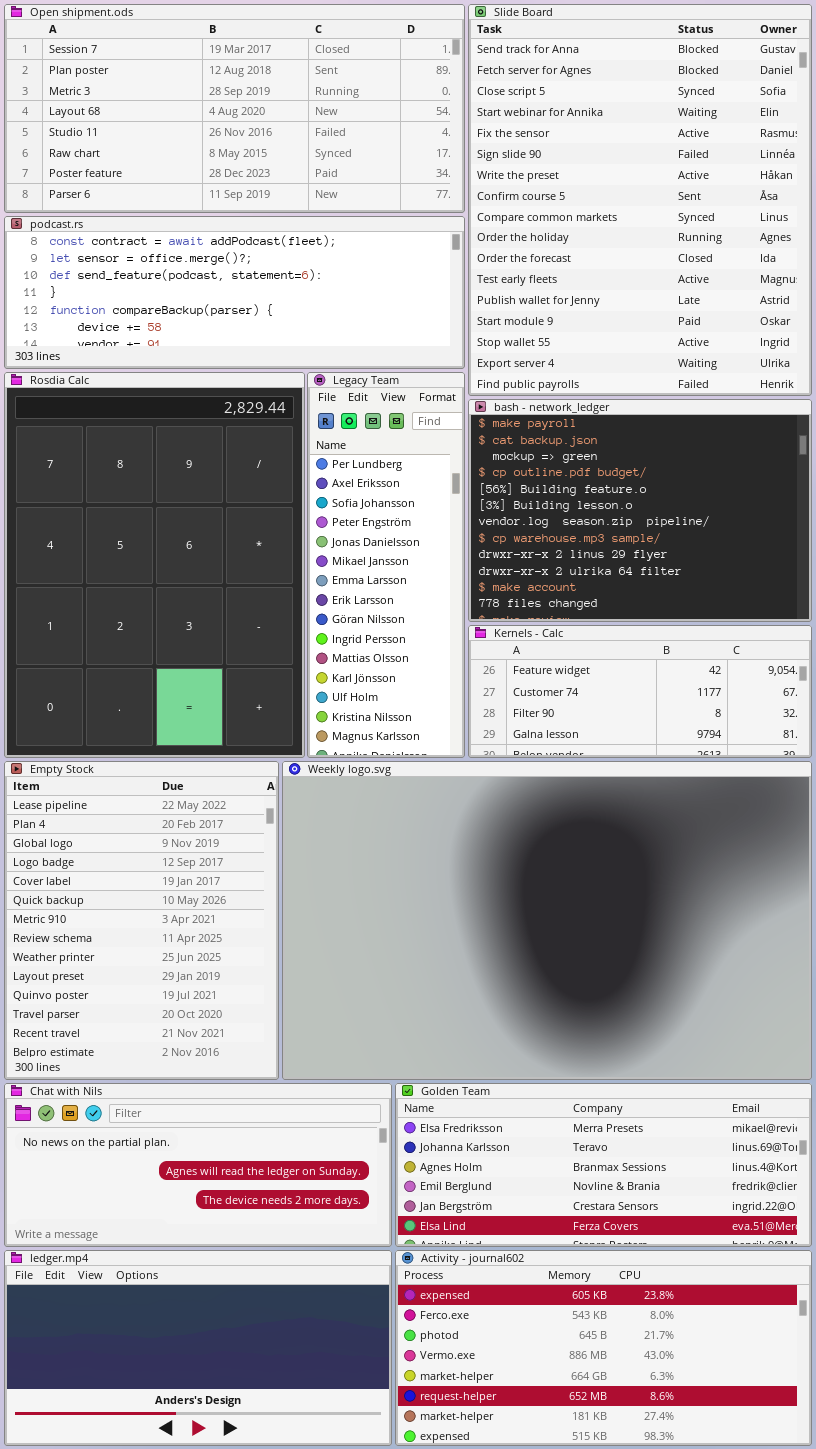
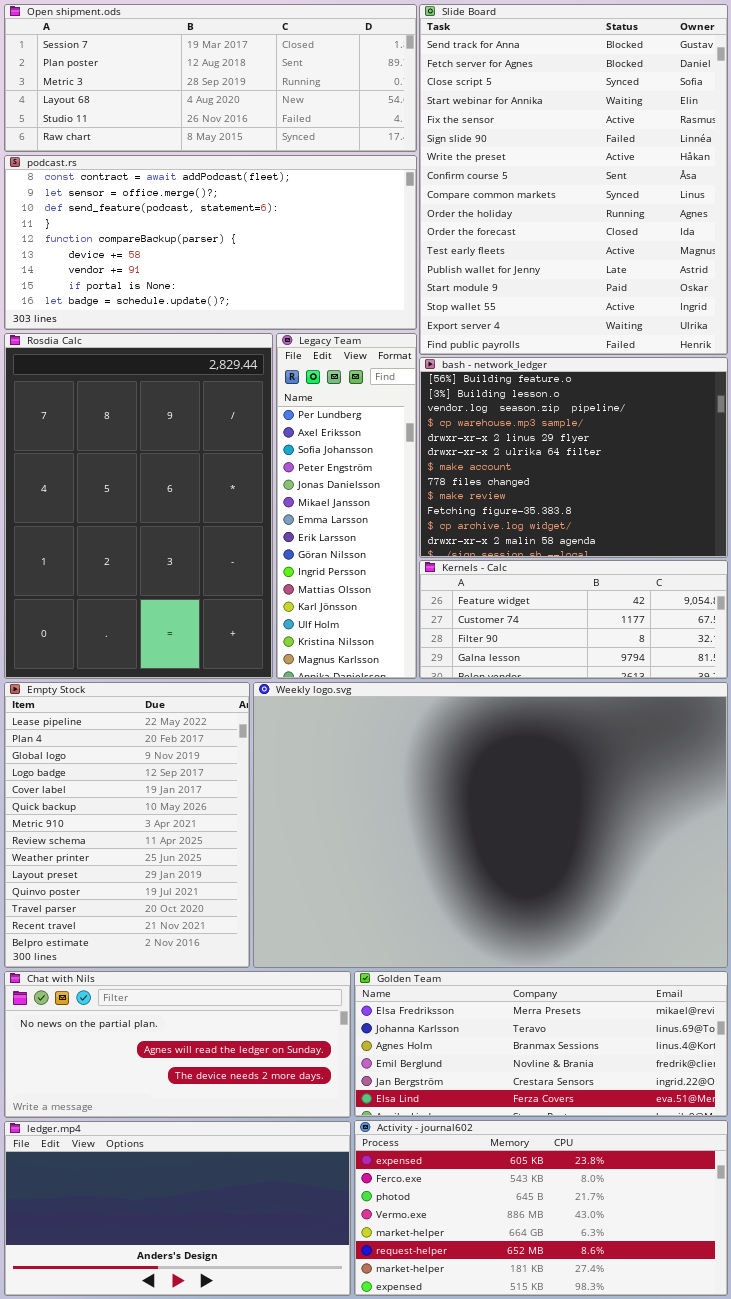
Open shipment.ods: [4,4,465,213] -> [4,4,417,152], resized
podcast.rs: [4,216,465,369] -> [4,155,417,330], resized
bash - network_ledger: [468,399,812,622] -> [419,357,728,558], scrolled down 4 rows

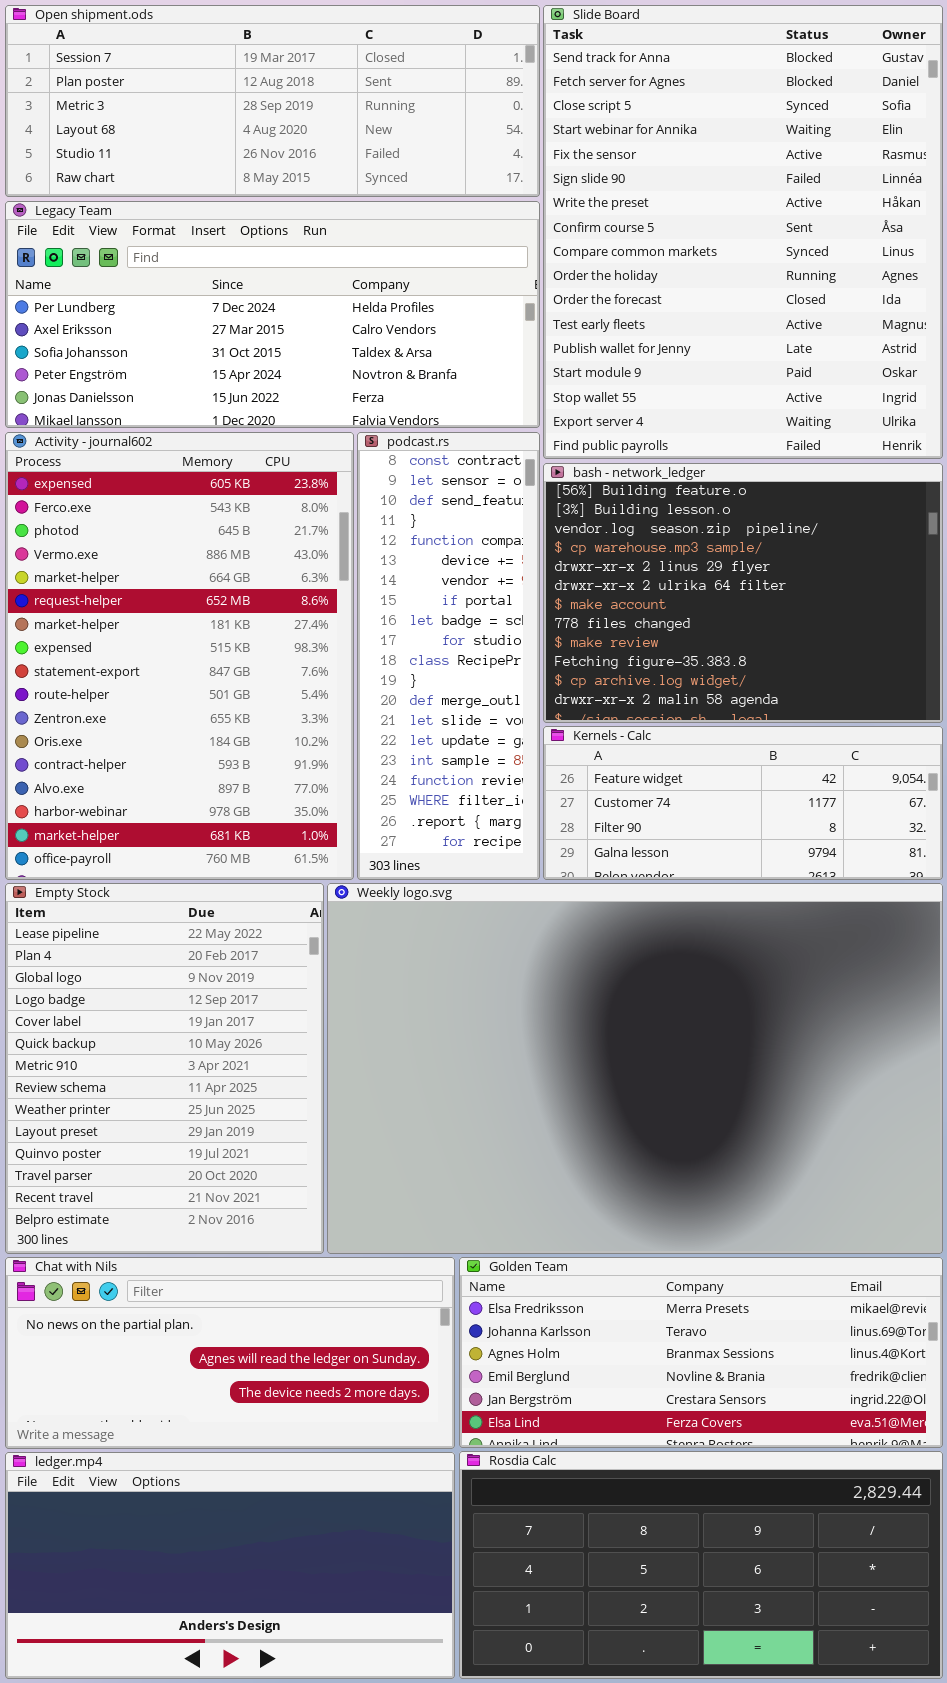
podcast.rs: [4,155,417,330] -> [357,432,540,880], moved, resized
Rosdia Calc: [4,333,273,679] -> [459,1451,943,1679], moved, resized
Legacy Team: [276,333,417,679] -> [5,201,540,428], moved, resized
Activity - journal602: [354,1120,728,1296] -> [5,432,354,880], moved, resized

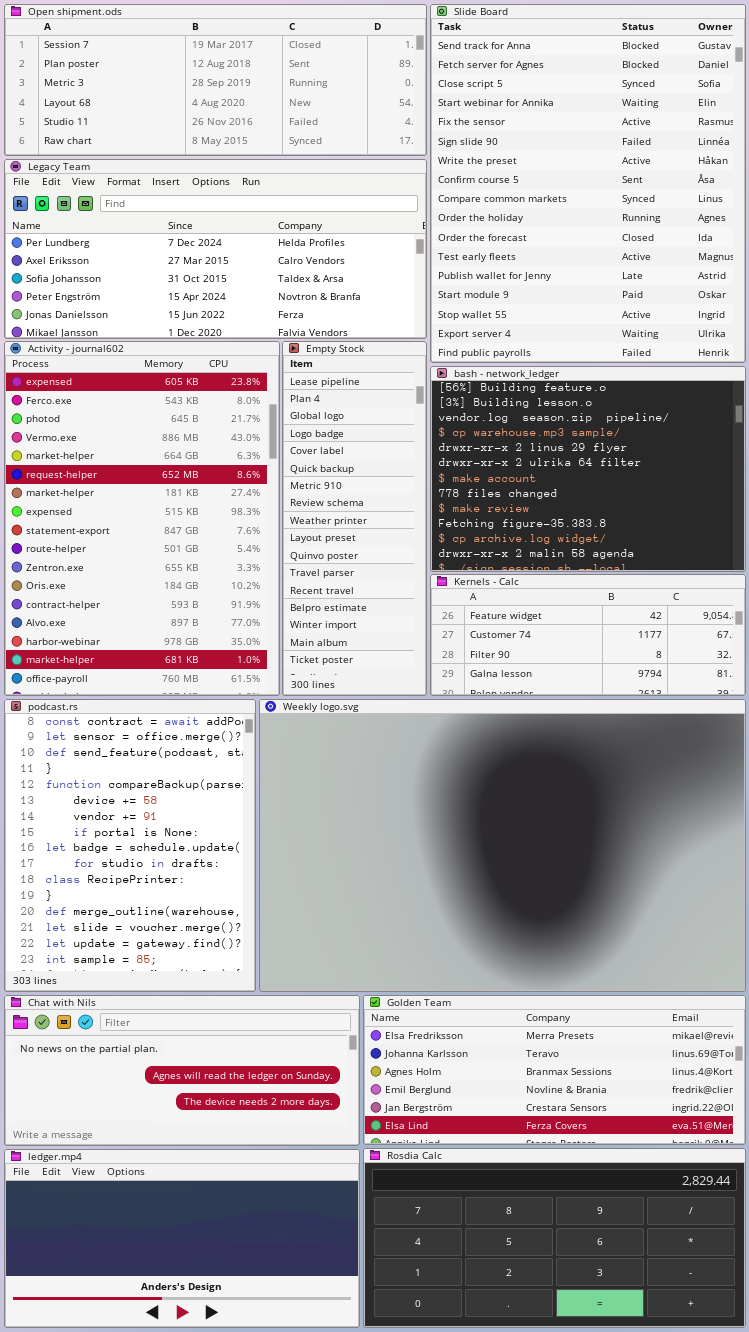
podcast.rs: [357,432,540,880] -> [4,699,256,992], moved, resized
Empty Stock: [5,883,324,1254] -> [282,341,427,696], moved, resized

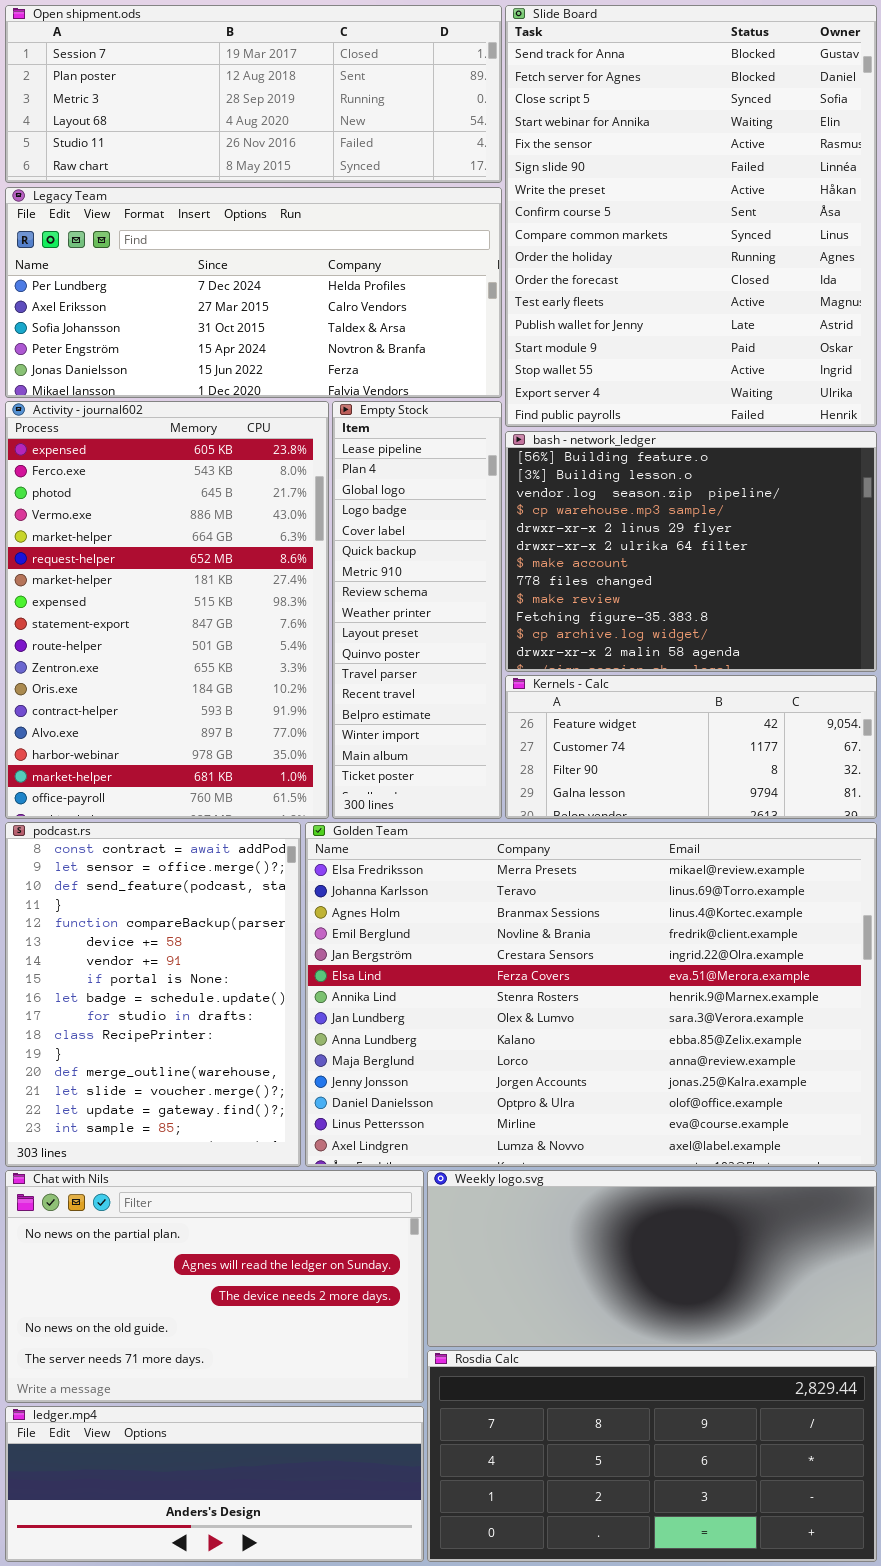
Weekly logo.svg: [259,699,746,992] -> [427,1170,877,1347], moved, resized
Chat with Nils: [4,995,360,1146] -> [5,1170,424,1403], resized
Golden Team: [363,995,746,1145] -> [305,822,877,1167], moved, resized
ledger.mp4: [4,1149,360,1328] -> [5,1406,424,1562], resized

